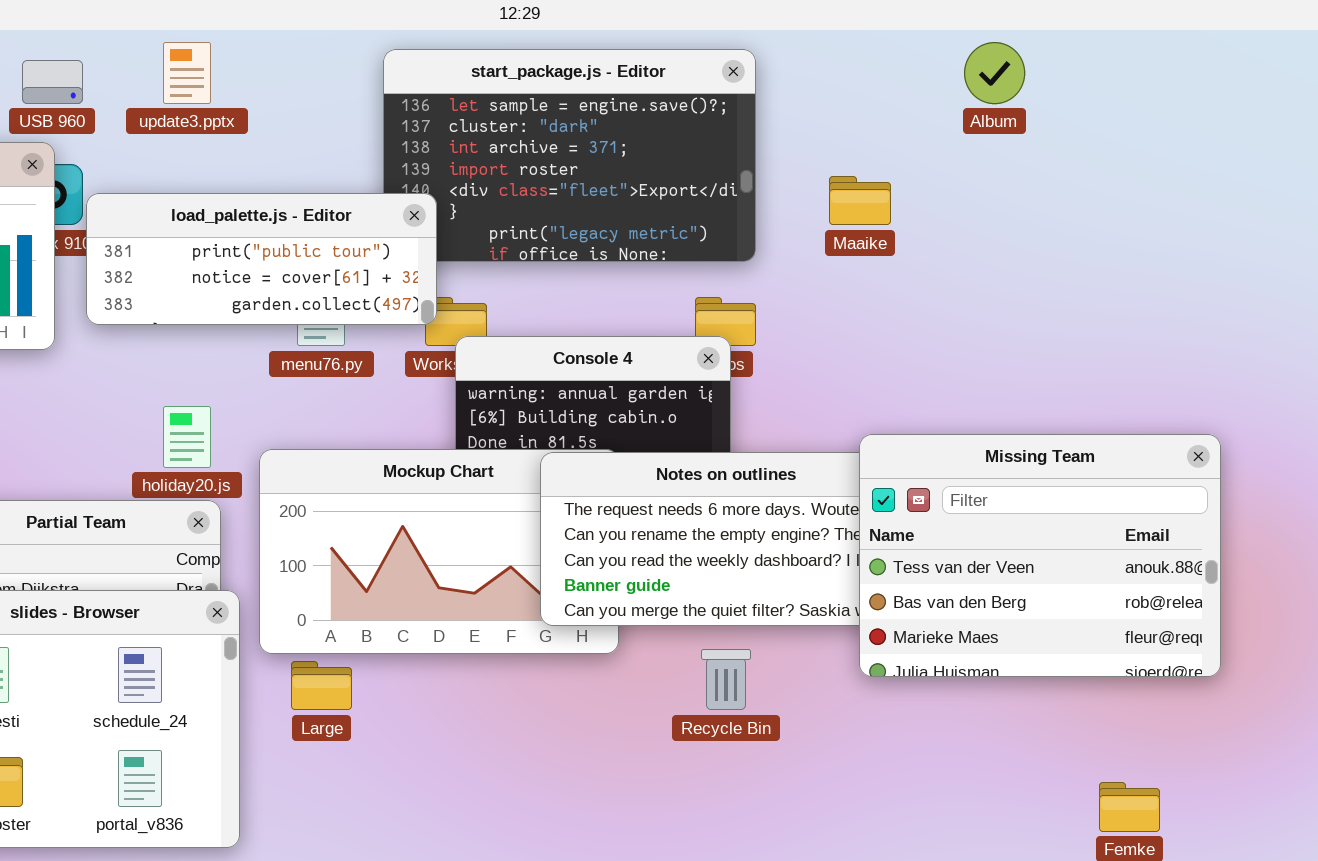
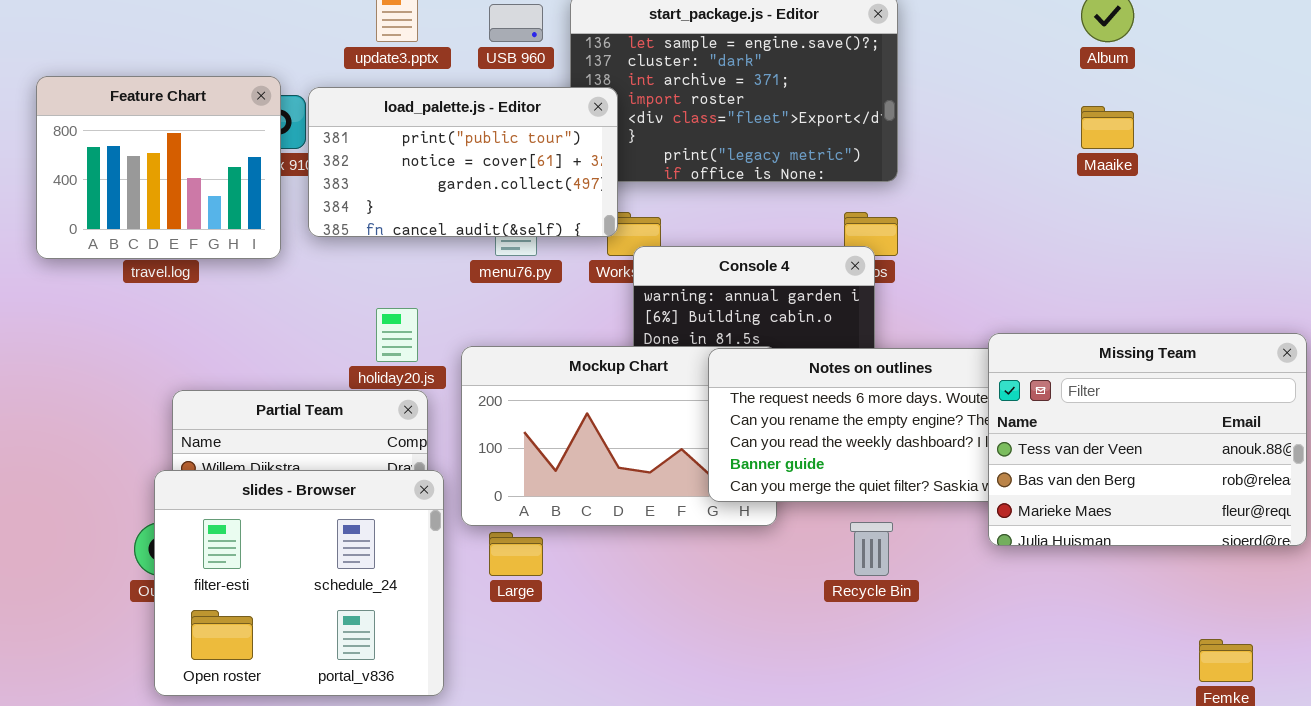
USB 960: [22,60,83,104] -> [489,4,543,42], moved
Maaike: [829,176,891,225] -> [1081,106,1134,149], moved
load_palette.js - Editor: [86,193,437,325] -> [308,87,618,237], resized

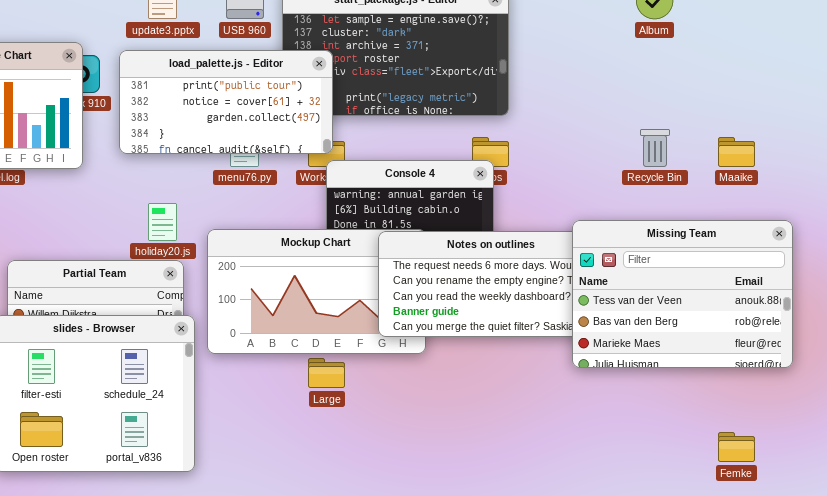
load_palette.js - Editor: [308,87,618,237] -> [119,50,333,154], moved
Maaike: [1081,106,1134,149] -> [718,137,755,167], moved
Recycle Bin: [850,522,893,576] -> [640,129,670,167], moved
Large: [489,532,543,576] -> [308,358,345,388], moved

